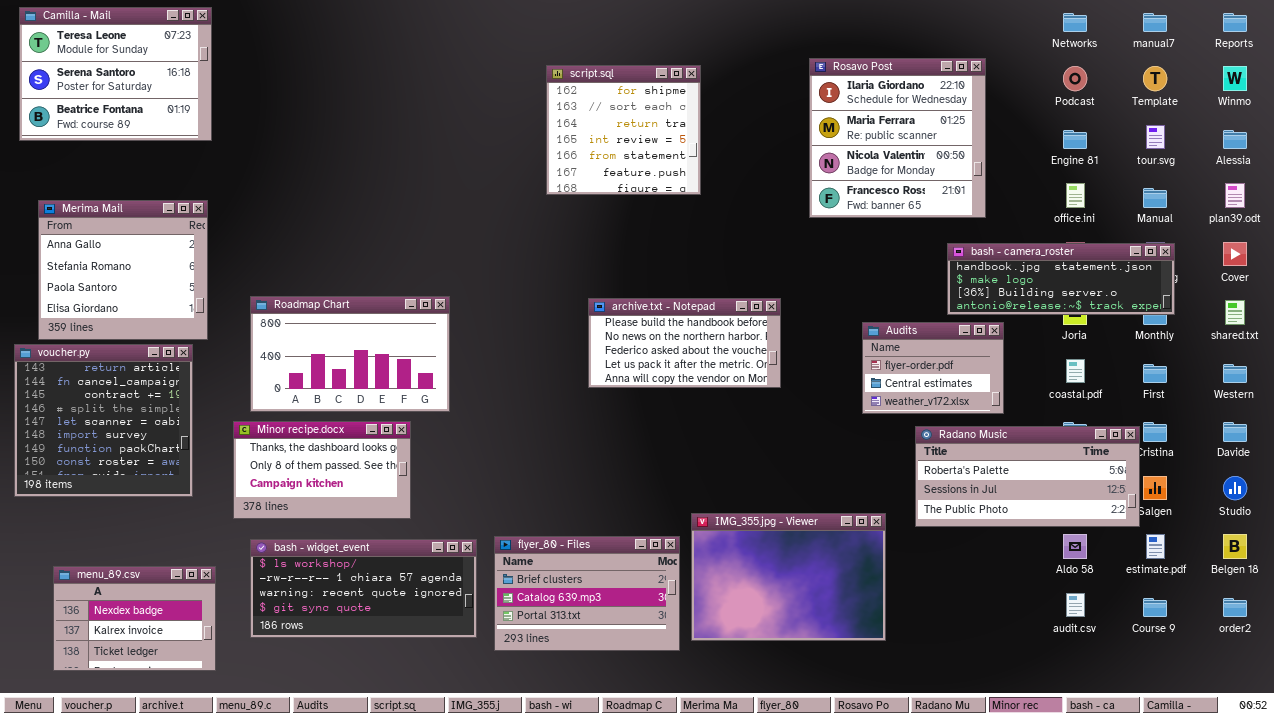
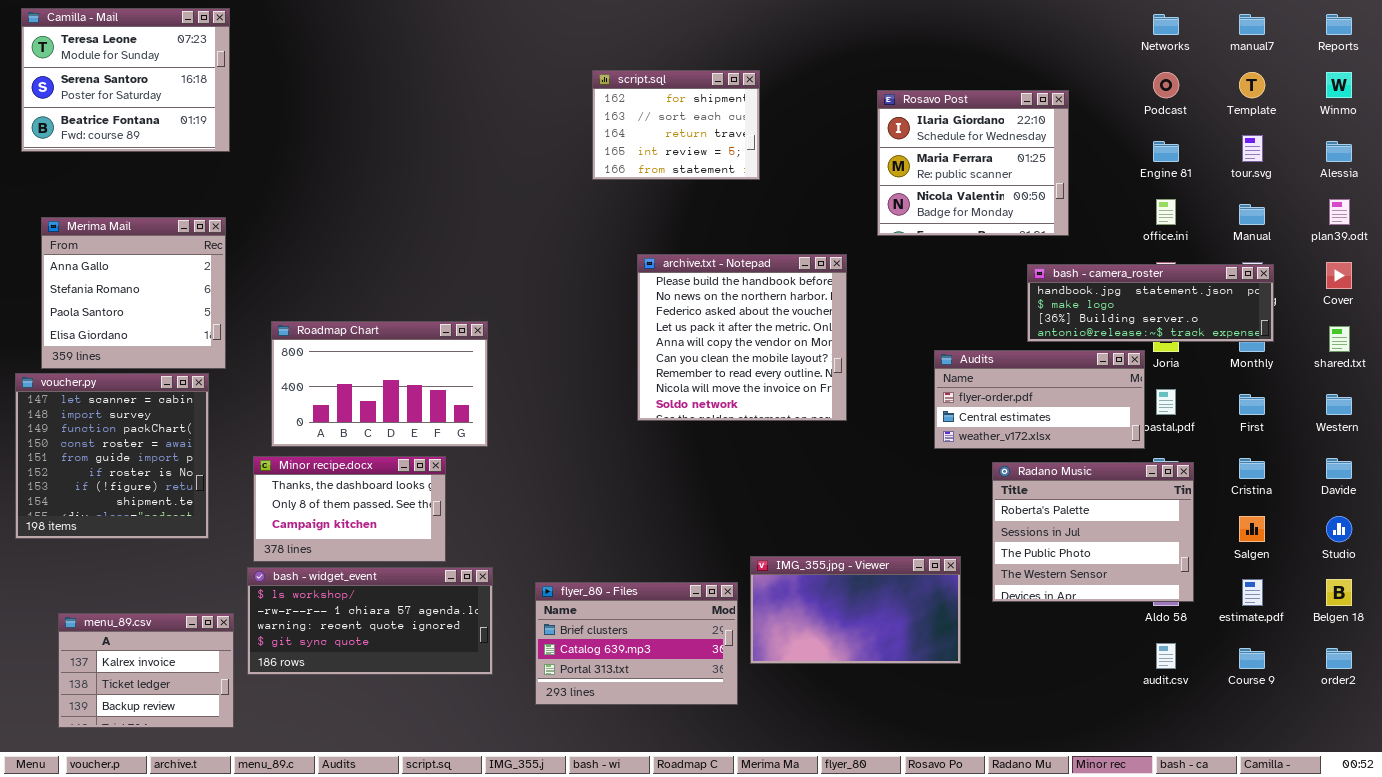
Rosavo Post: [809,58,986,218] -> [877,90,1069,236], resized
script.sql: [546,65,701,195] -> [592,70,760,180], resized
archive.txt - Notepad: [588,298,781,388] -> [637,254,847,421], resized
Audits: [862,322,1004,414] -> [934,350,1145,449], resized
voucher.py: [14,344,193,497] -> [15,373,209,539], scrolled down 4 rows
Radano Music: [915,426,1140,527] -> [992,462,1194,602], resized
IMG_355.jpg - Viewer: [691,513,886,641] -> [750,556,961,664], resized
bash - widget_event: [250,539,477,638] -> [247,567,493,675], moved
menu_89.csv: [53,566,216,671] -> [58,613,234,728], scrolled down 1 row

